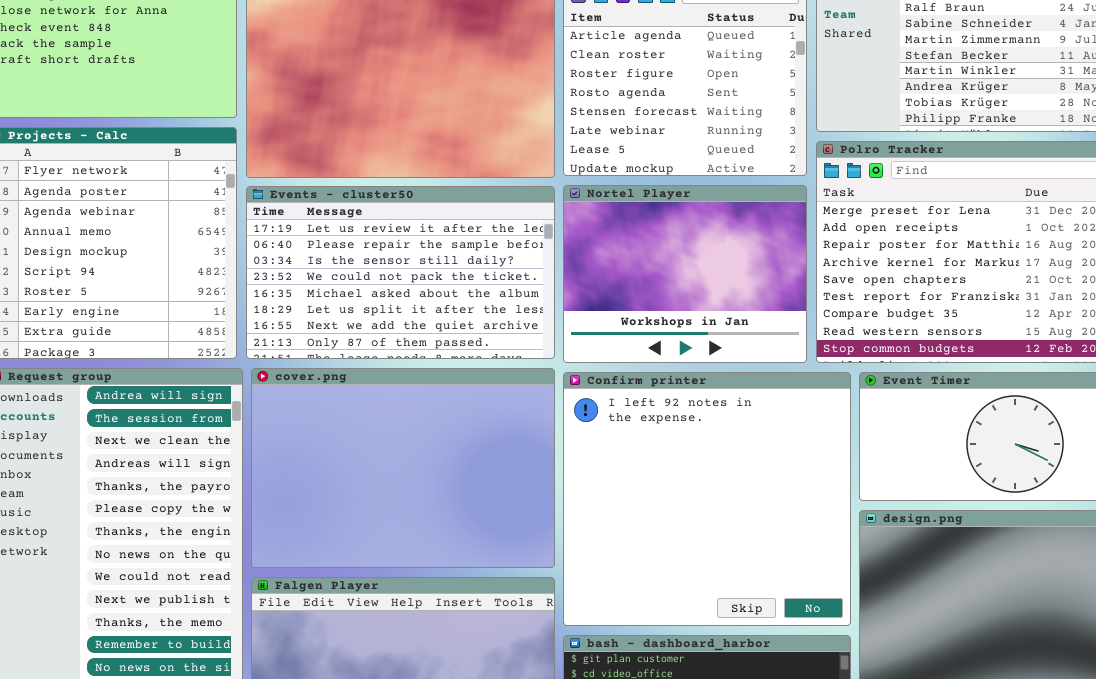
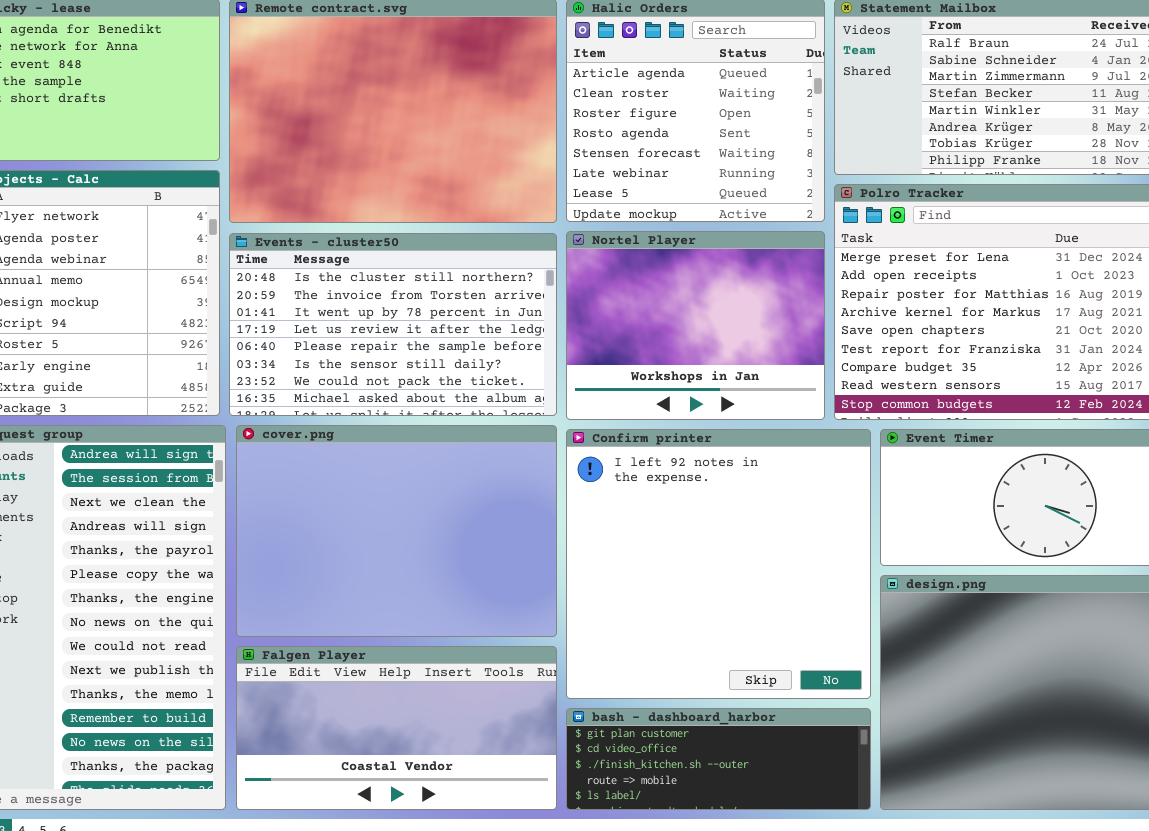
Events - cluster50: [246,186,555,359] -> [229,233,557,416], scrolled up 3 rows

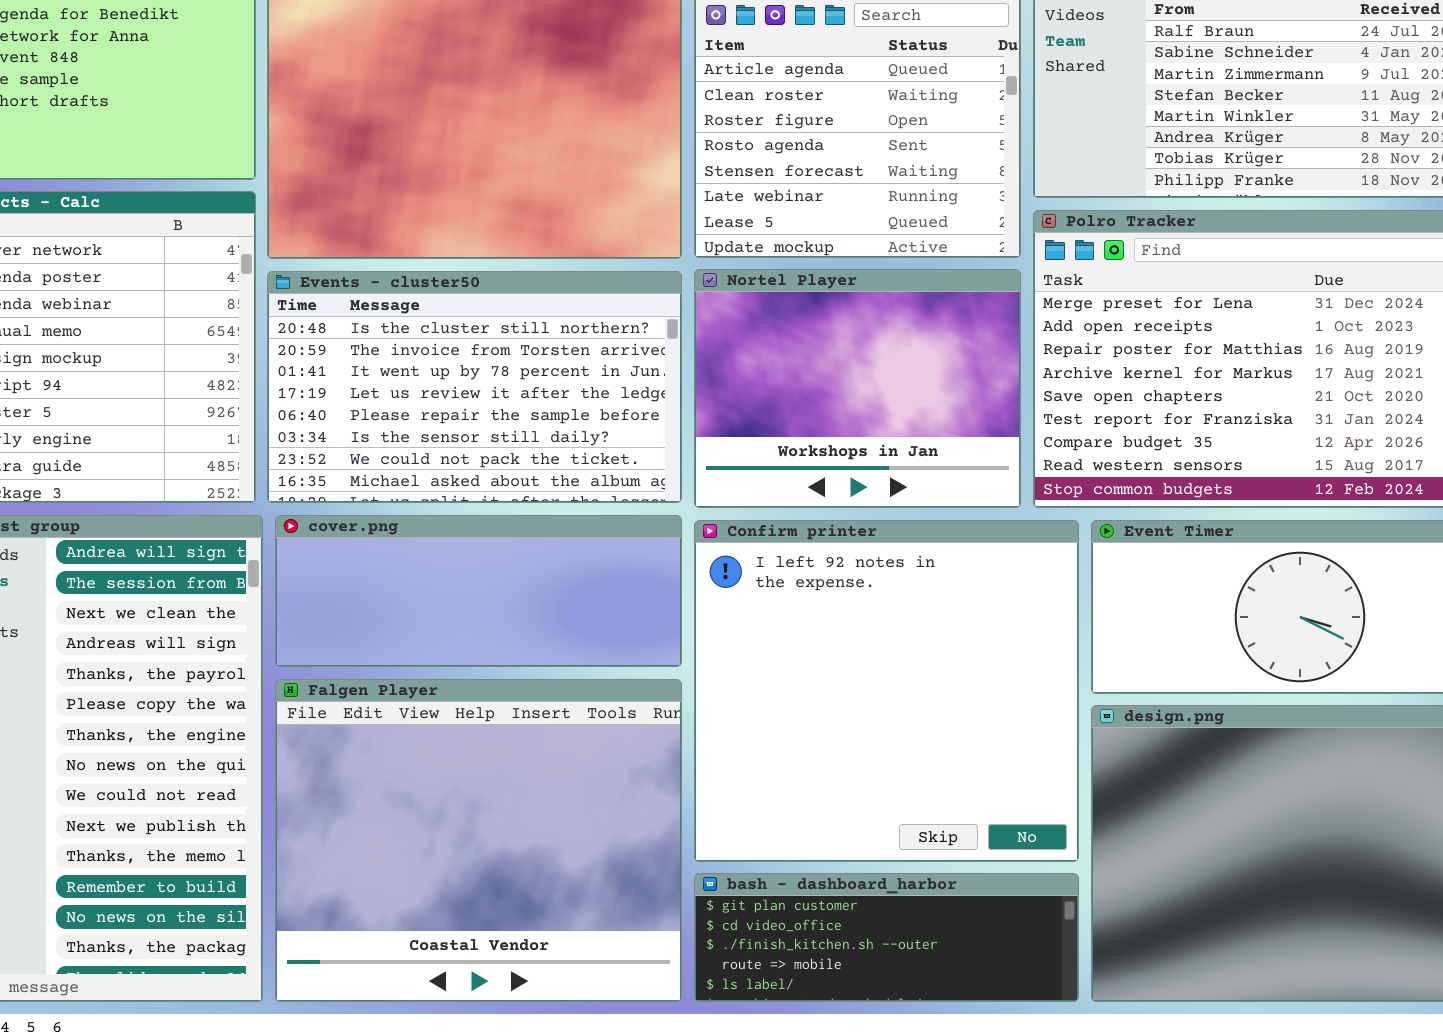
cover.png: [236,425,557,637] -> [275,515,682,667], resized
Falgen Player: [236,646,557,810] -> [275,679,682,1002], resized

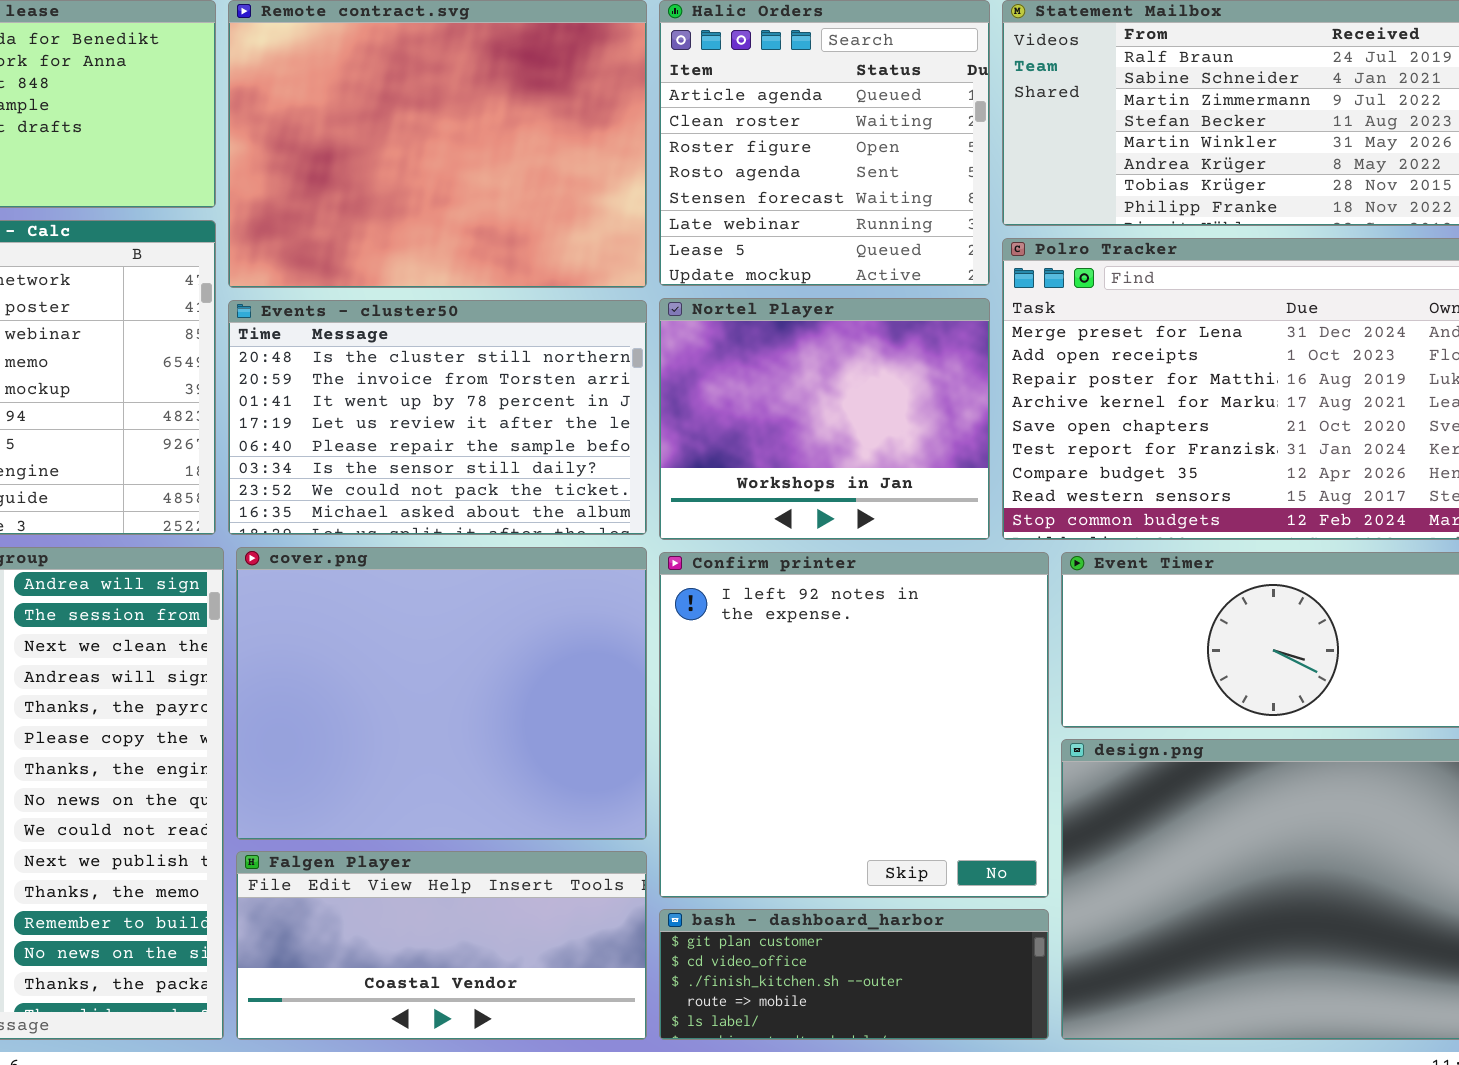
cover.png: [275,515,682,667] -> [236,547,647,840], resized
Falgen Player: [275,679,682,1002] -> [236,851,647,1040], resized

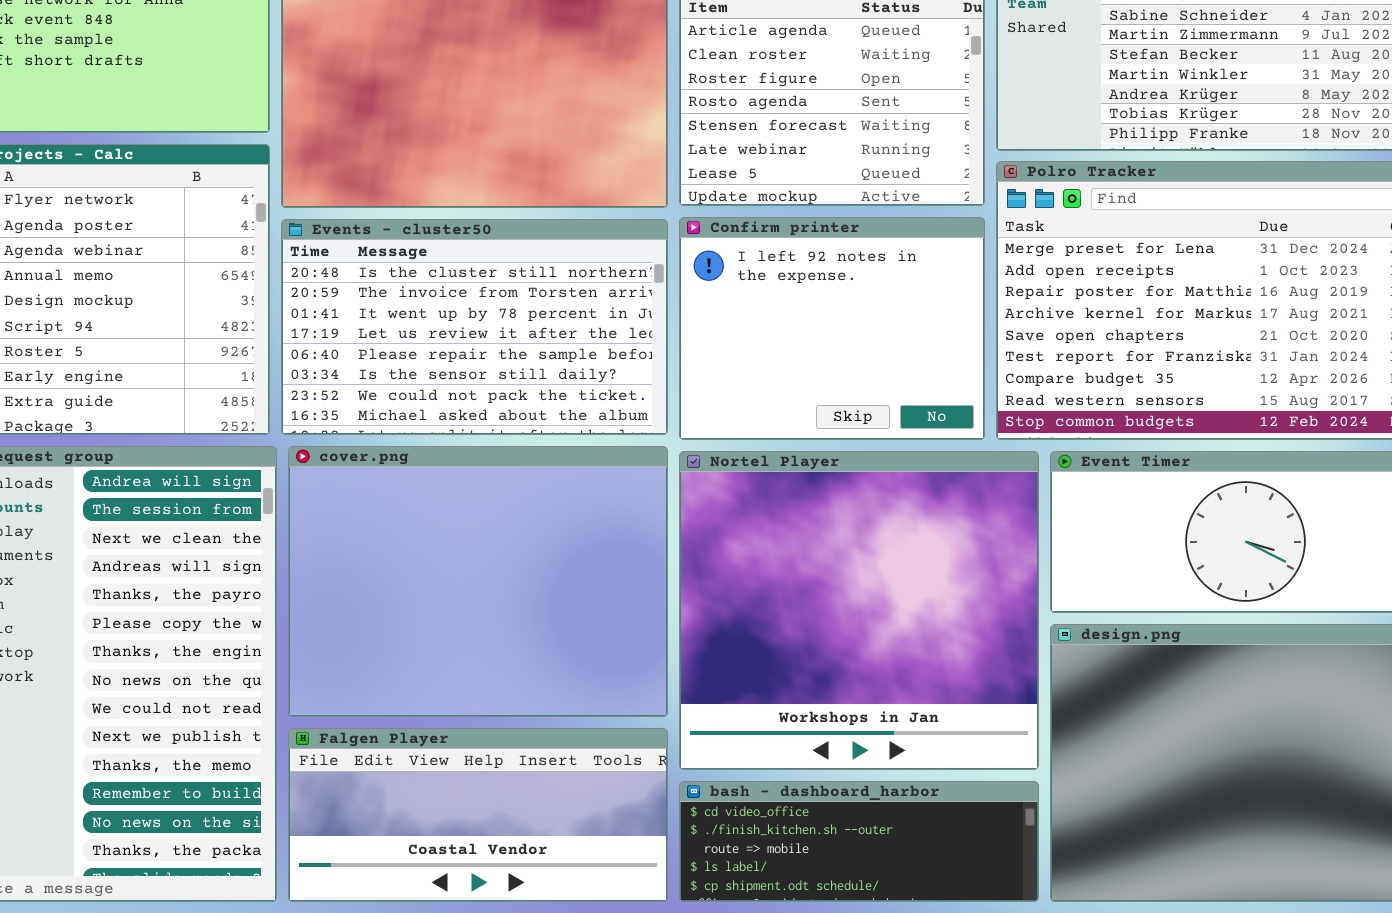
Nortel Player: [659,298,990,540] -> [679,451,1039,770], moved, resized
Confirm printer: [659,552,1049,898] -> [679,217,985,440], moved, resized
bash - dashboard_harbor: [659,909,1049,1040] -> [679,781,1039,902], scrolled down 1 row

